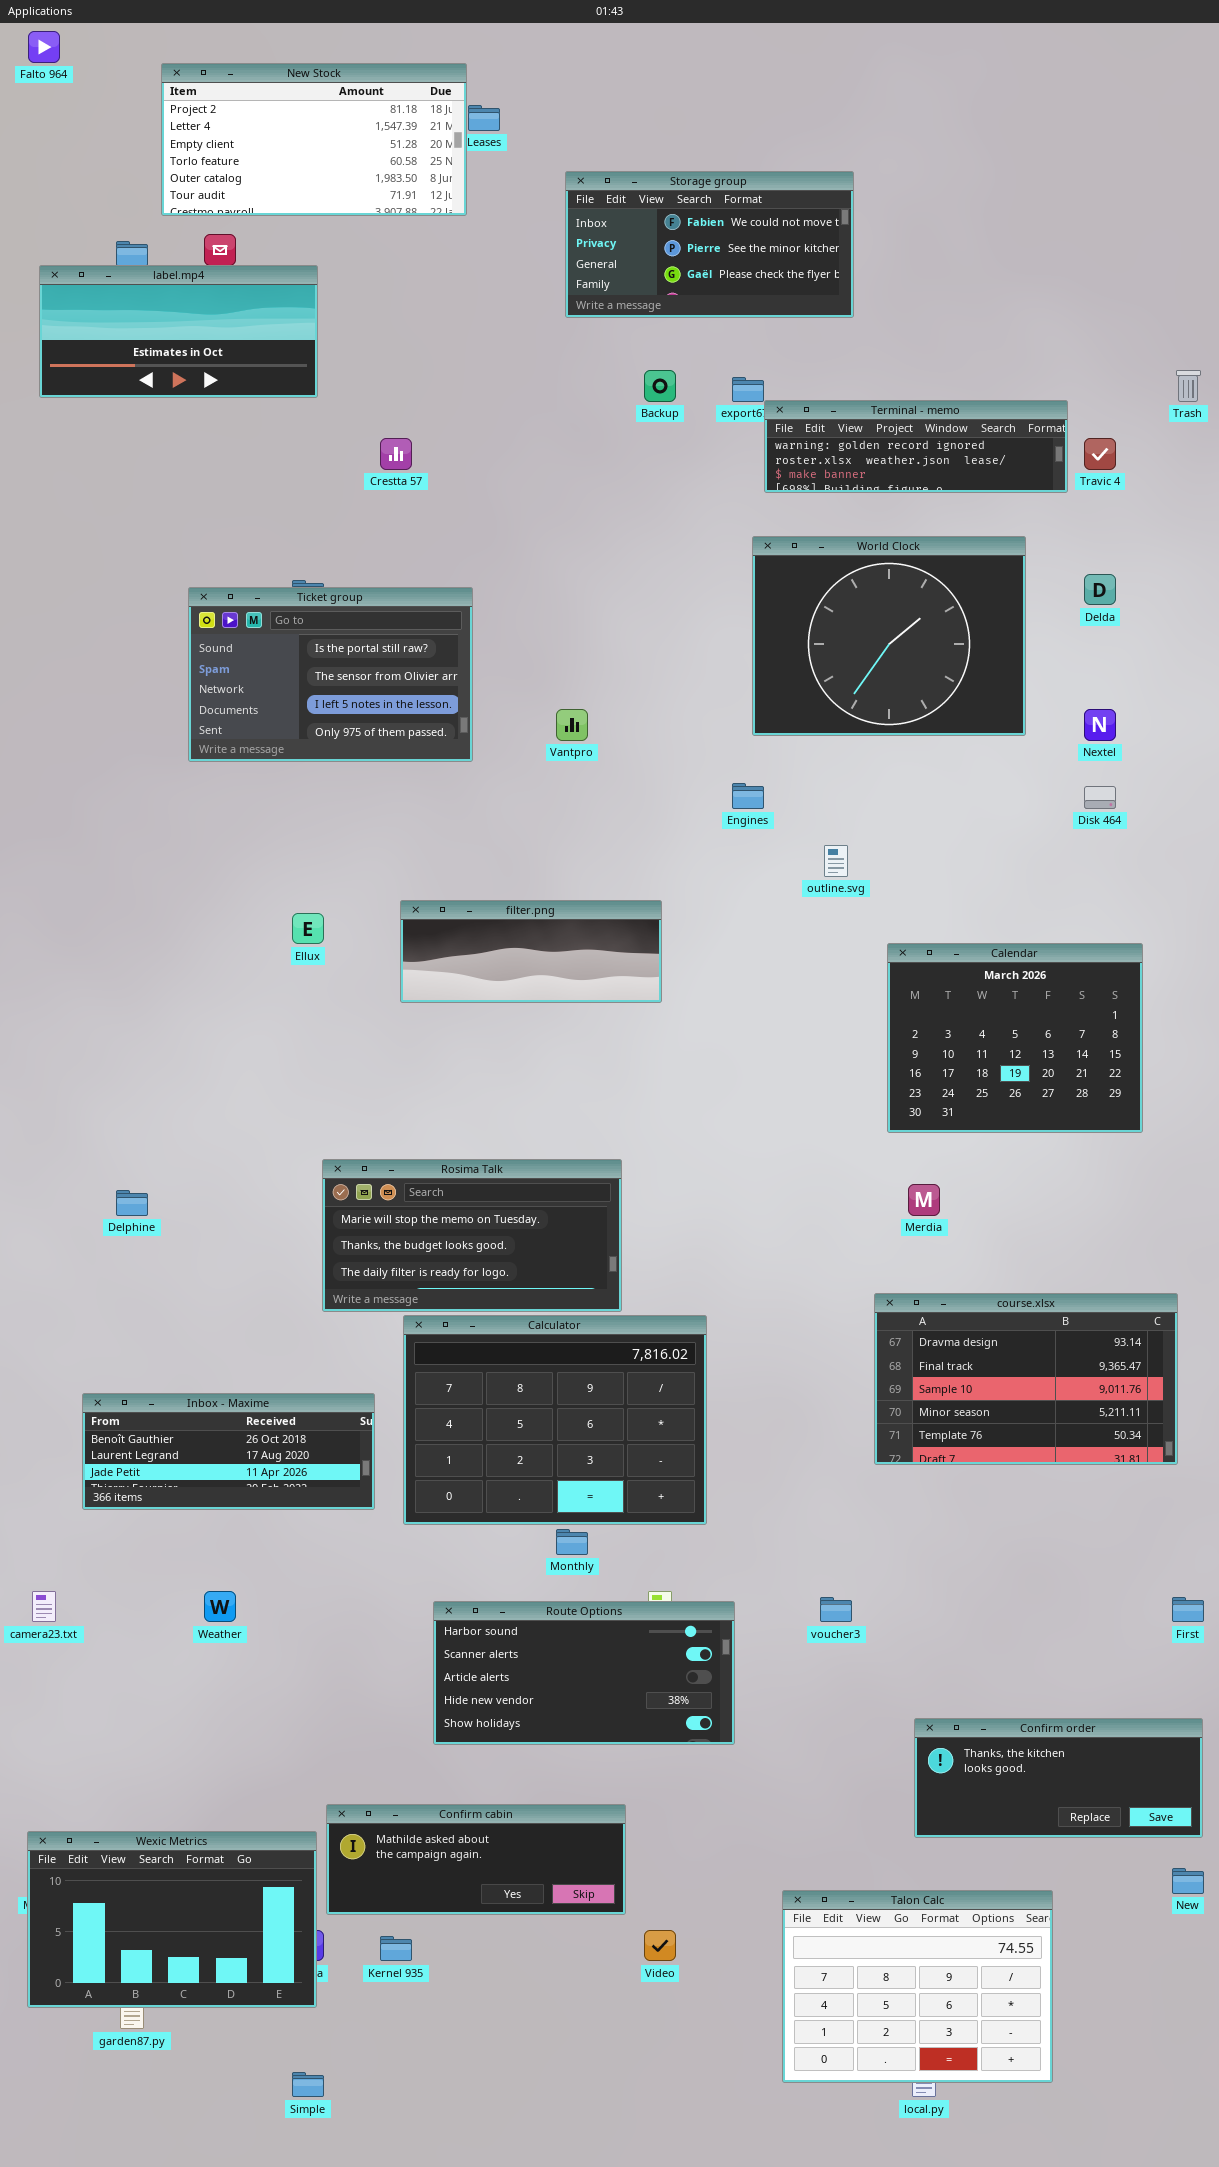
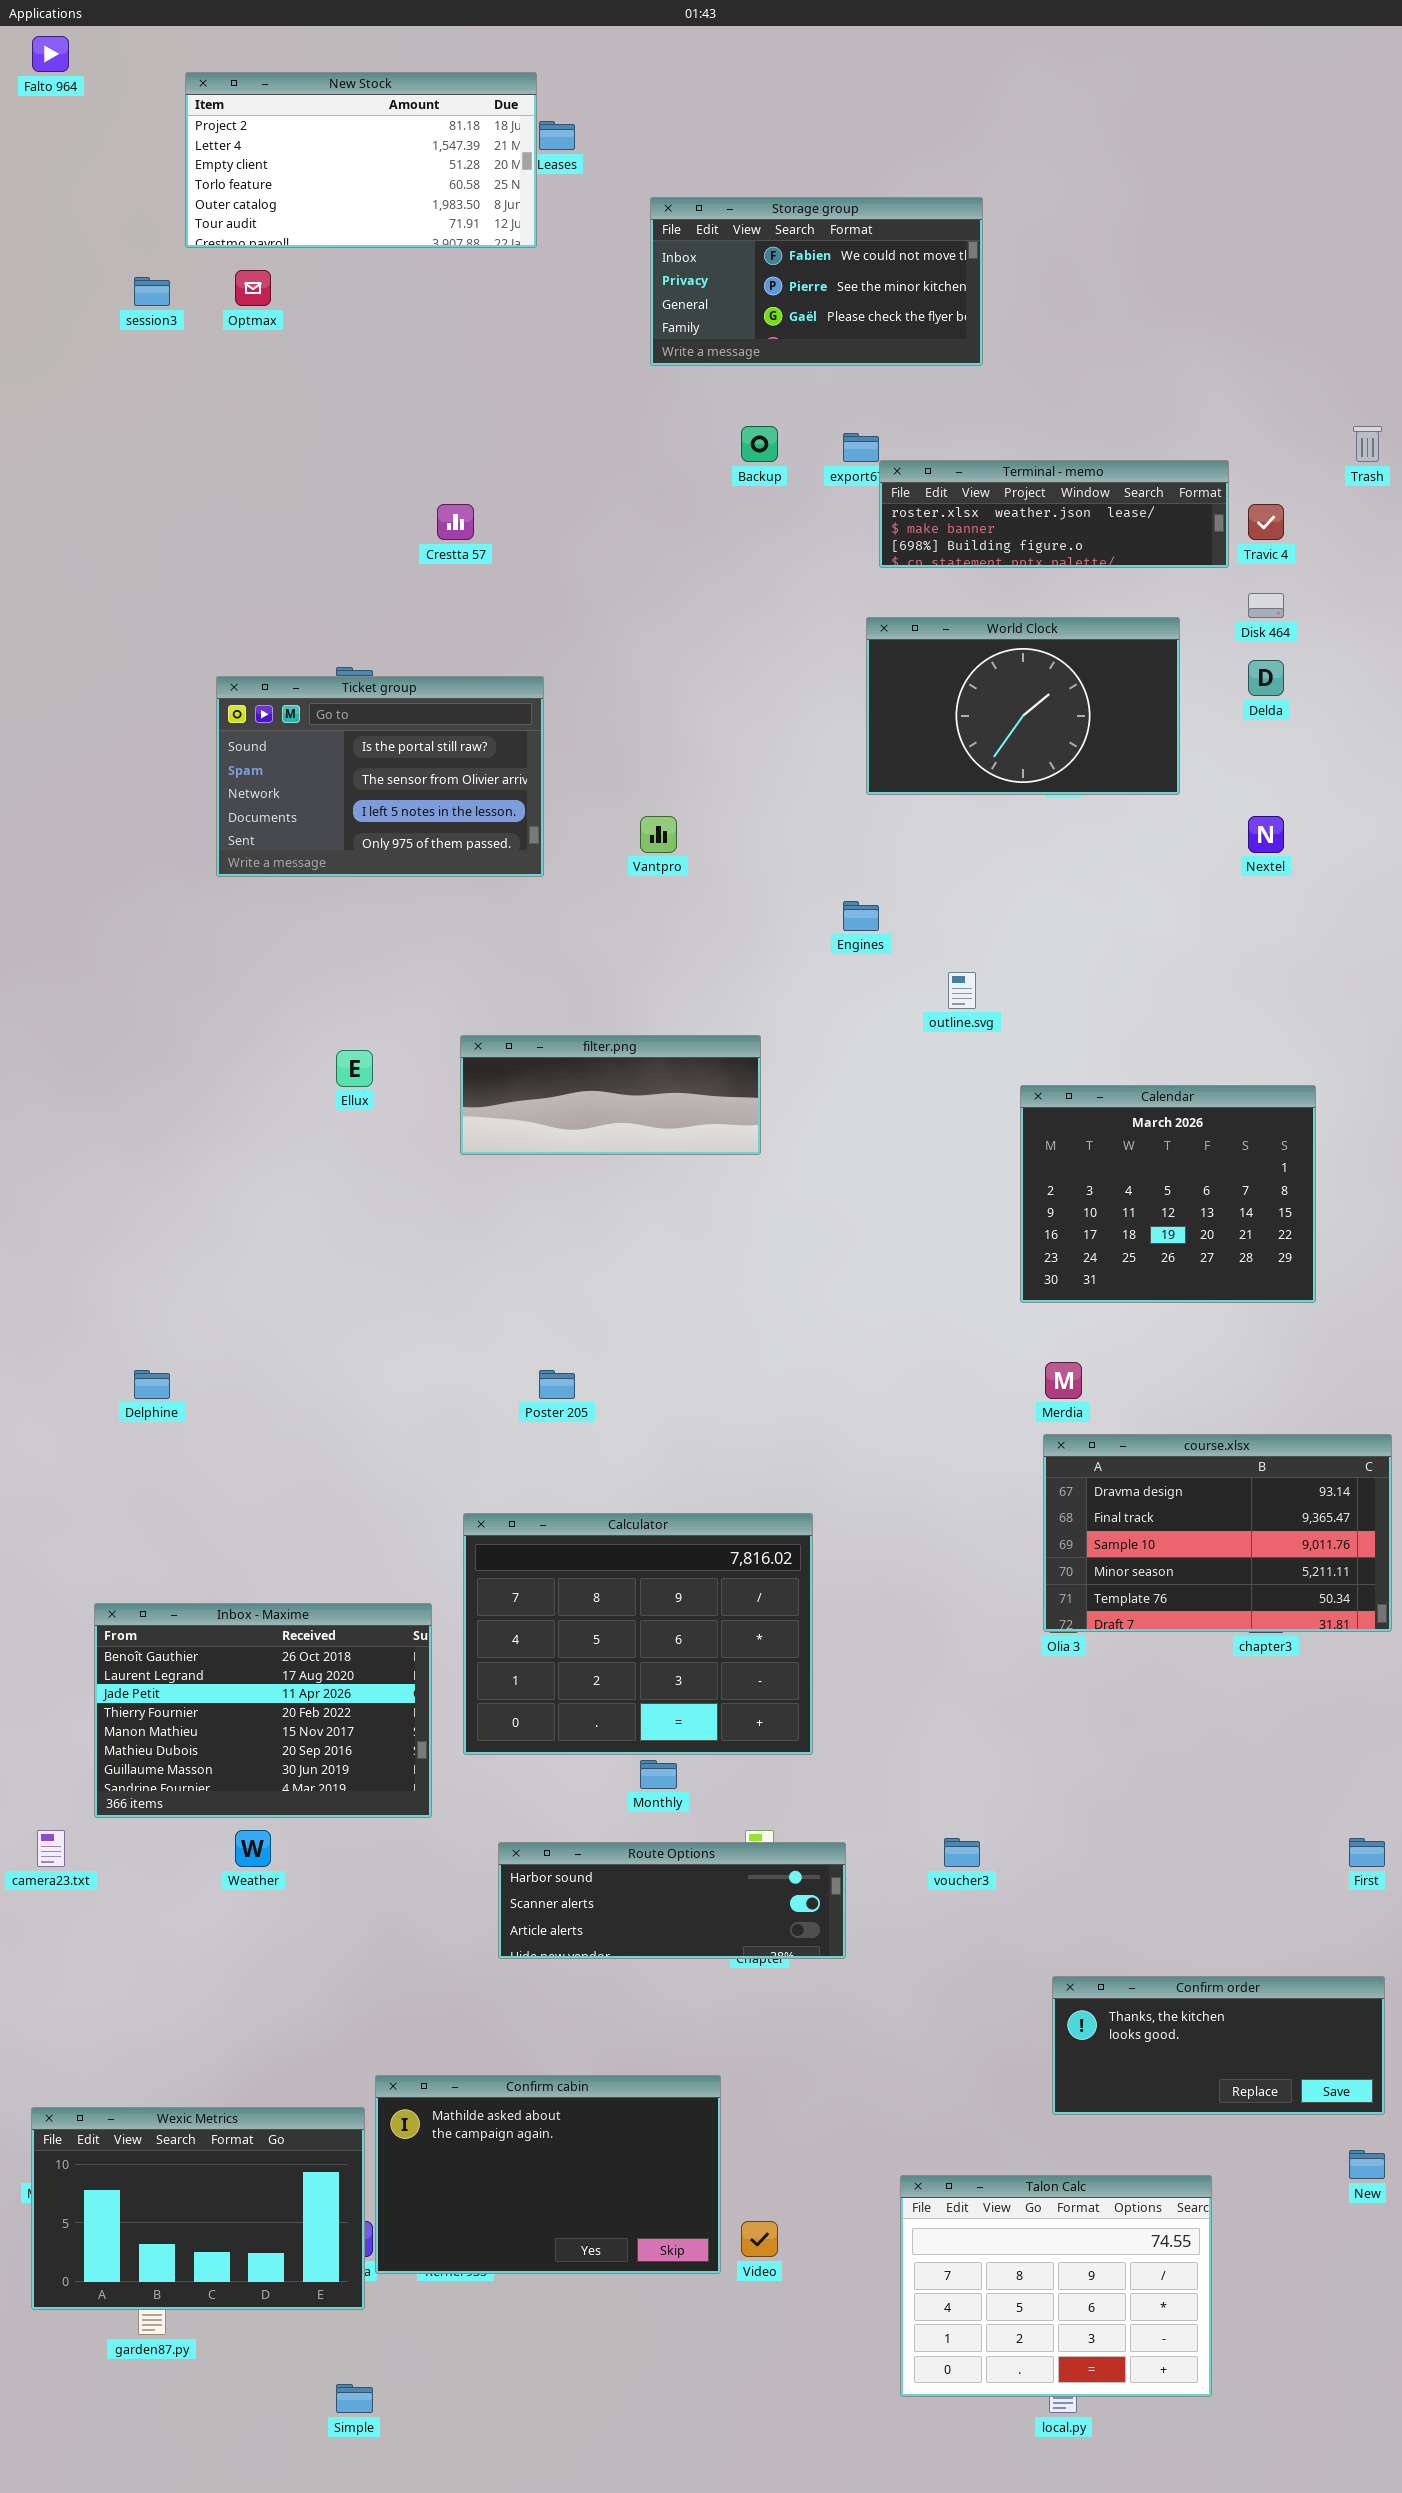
label.mp4: [39,265,318,398] -> none, closed
Terminal - memo: [764,400,1068,493] -> [879,460,1229,568], scrolled down 1 row
World Clock: [752,536,1026,736] -> [866,617,1180,795], resized
Disk 464: [1084,786,1116,809] -> [1248,593,1284,618], moved
Rosima Talk: [322,1159,622,1312] -> none, closed
course.xlsx: [874,1293,1178,1465] -> [1043,1434,1392,1632], moved
Inbox - Maxime: [82,1393,375,1510] -> [94,1603,432,1818], resized
Route Options: [433,1601,735,1745] -> [498,1842,846,1959], resized
Confirm cabin: [326,1804,626,1915] -> [375,2075,721,2274], resized

